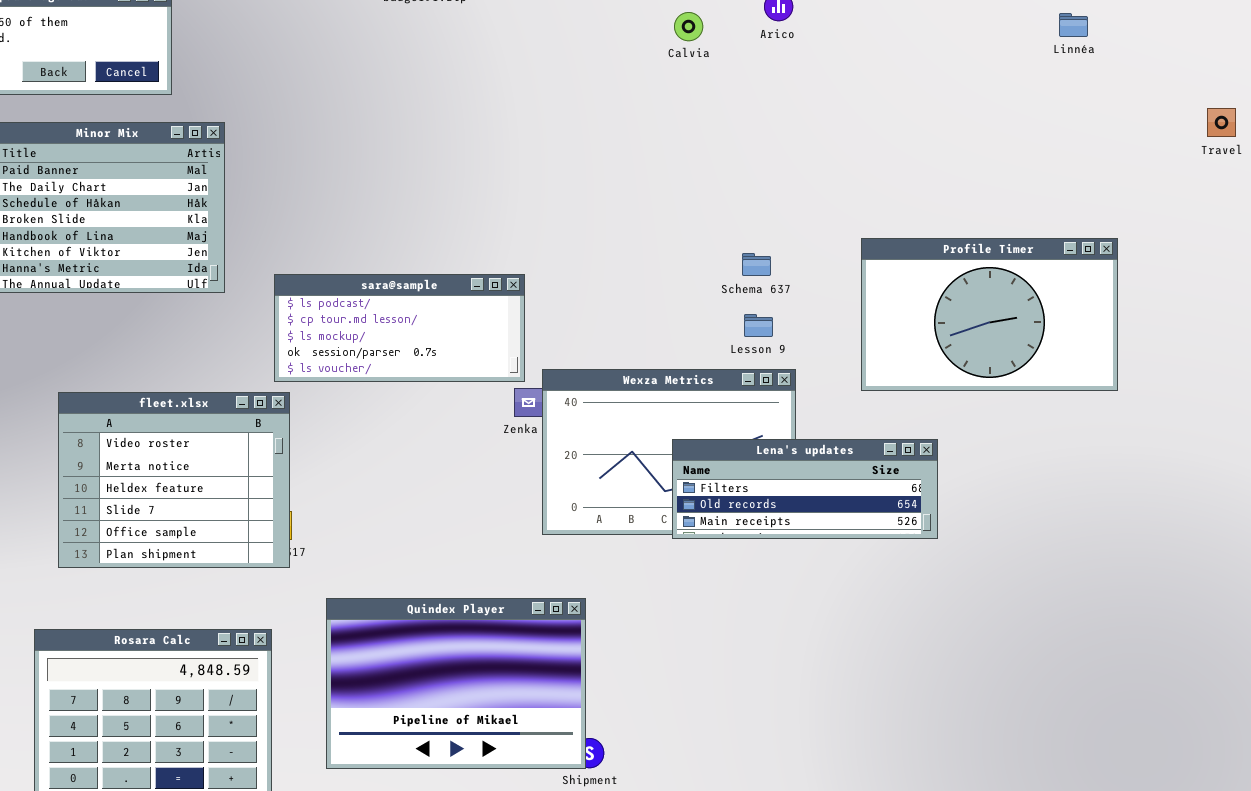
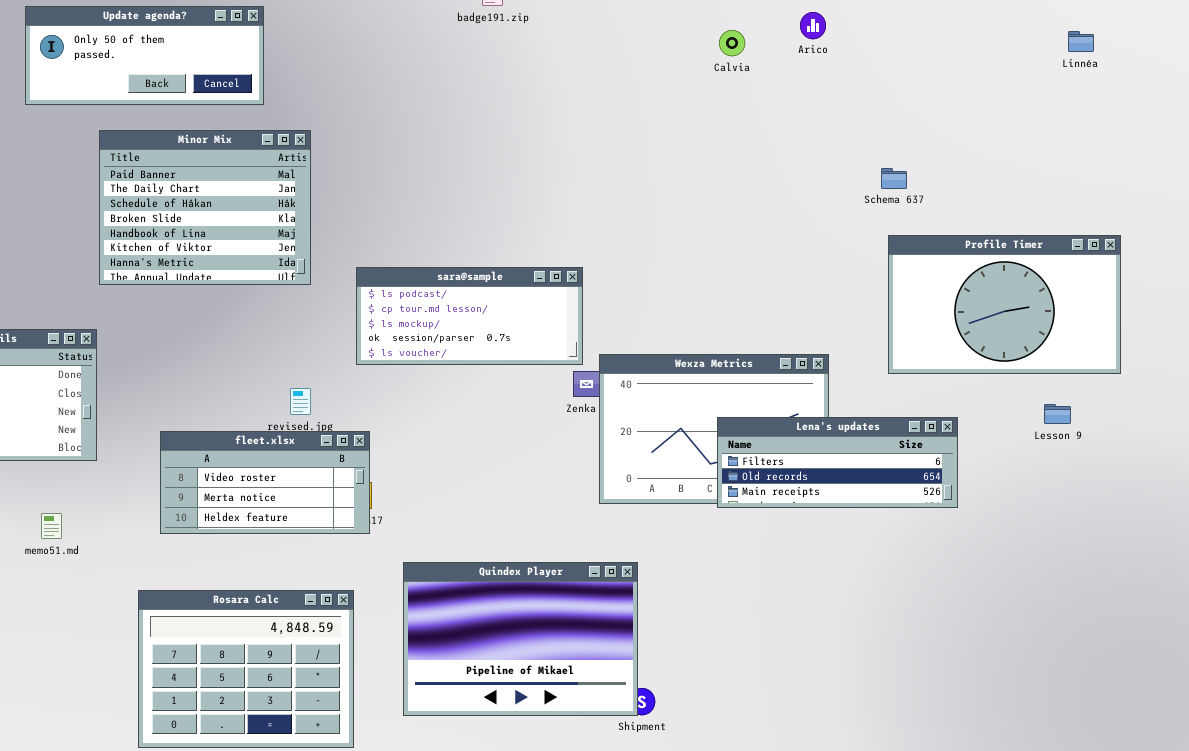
Schema 637: [742,253,771,276] -> [881,168,907,189], moved
Lesson 9: [744,314,773,337] -> [1044,404,1071,424], moved
fleet.xlsx: [58,392,290,568] -> [160,431,370,534], resized

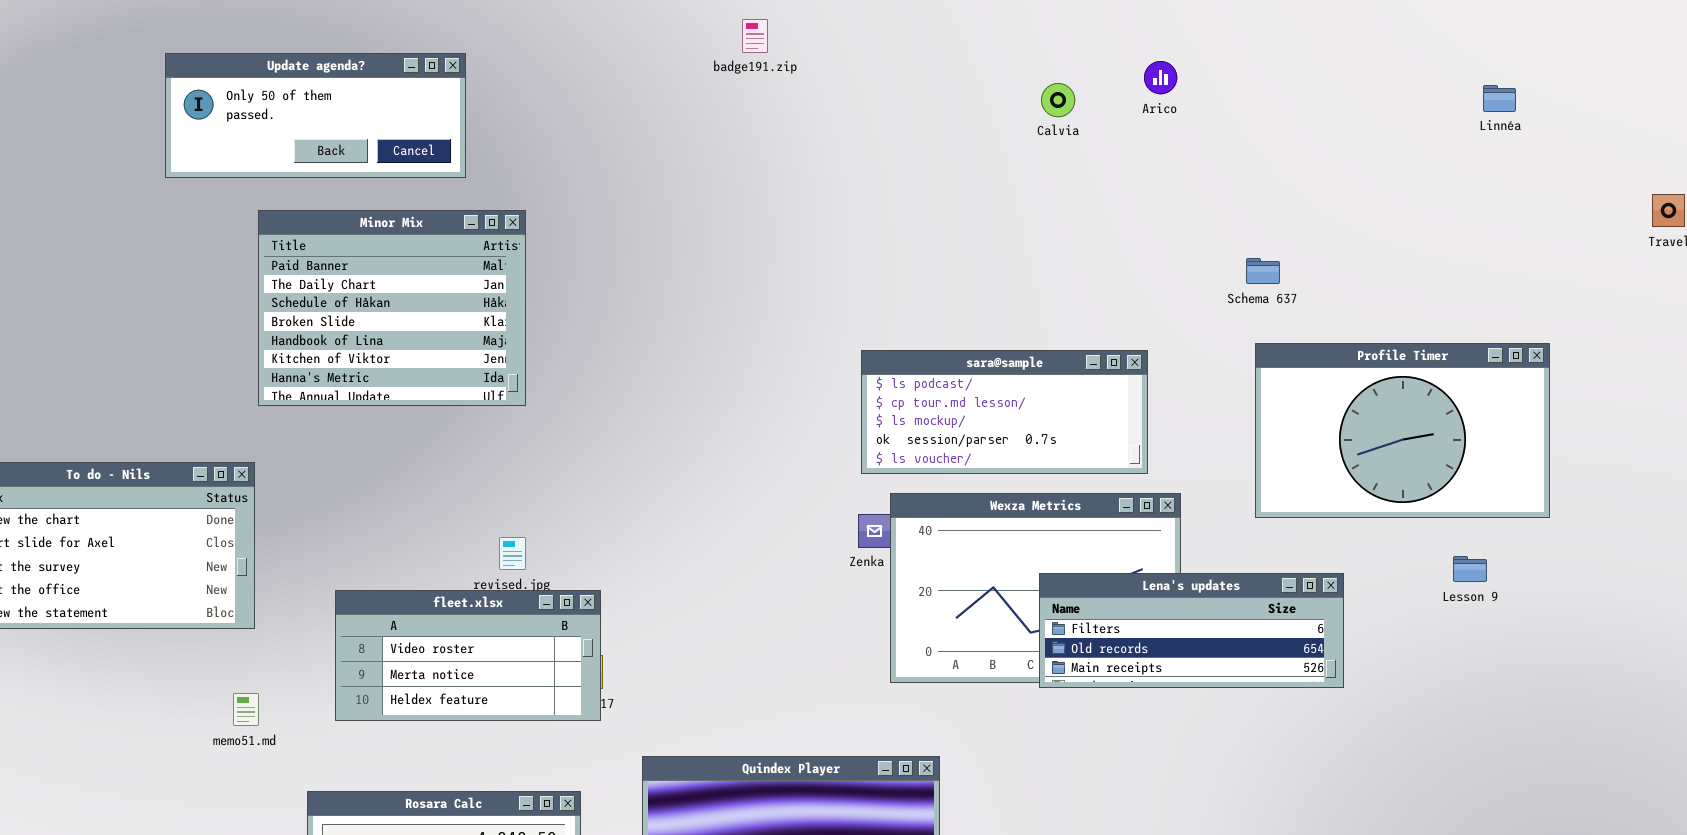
sara@sample: [356,267,583,365] -> [861,350,1148,474], moved
memo51.md: [41,513,62,539] -> [233,693,259,726], moved

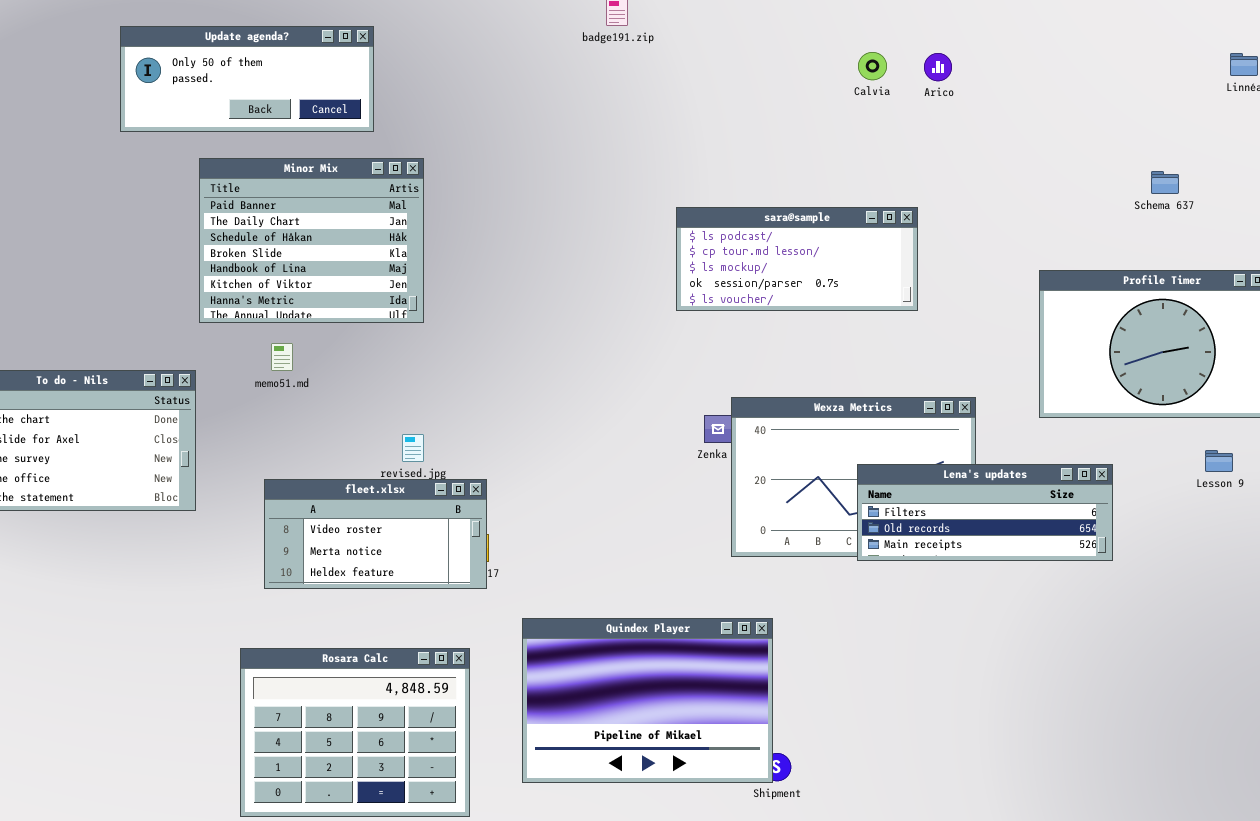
Arico: [1144,61,1177,94] -> [924,53,952,81], moved
Schema 637: [1246,258,1280,284] -> [1151,171,1179,194], moved
sara@sample: [861,350,1148,474] -> [676,207,918,311], moved
memo51.md: [233,693,259,726] -> [271,343,293,371], moved

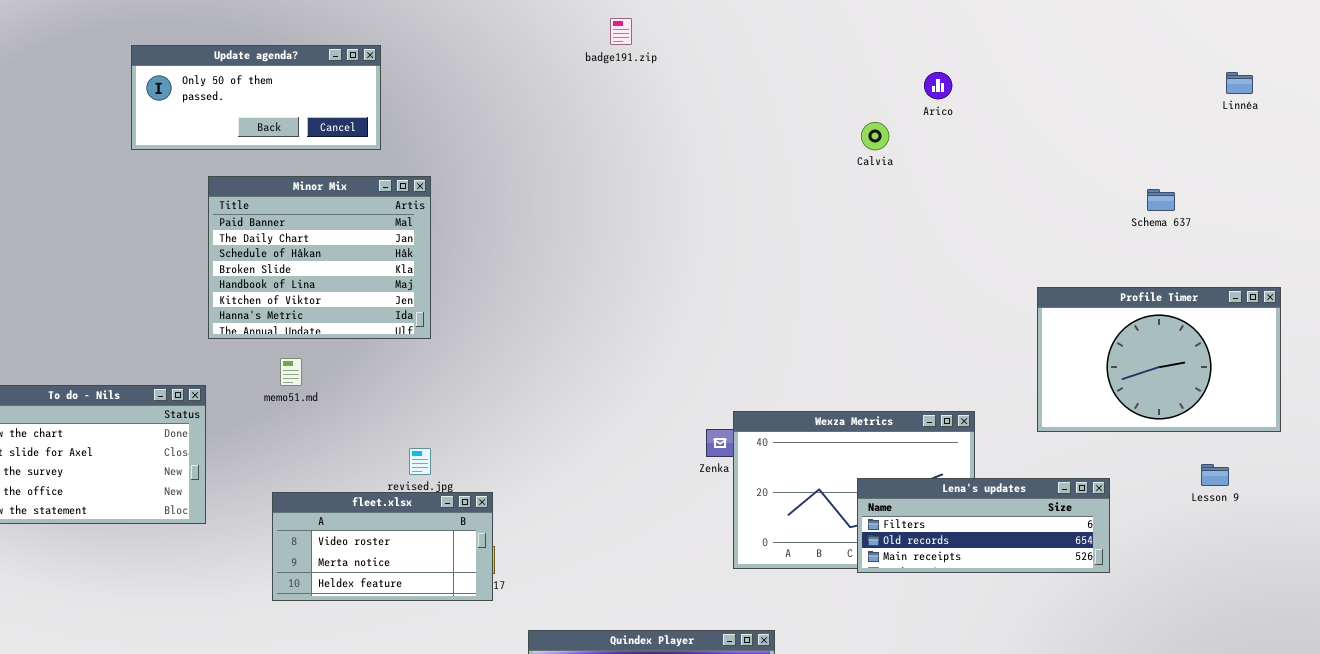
Calvia: [858,52,887,80] -> [861,122,889,150], moved
sara@sample: [676,207,918,311] -> none, closed

